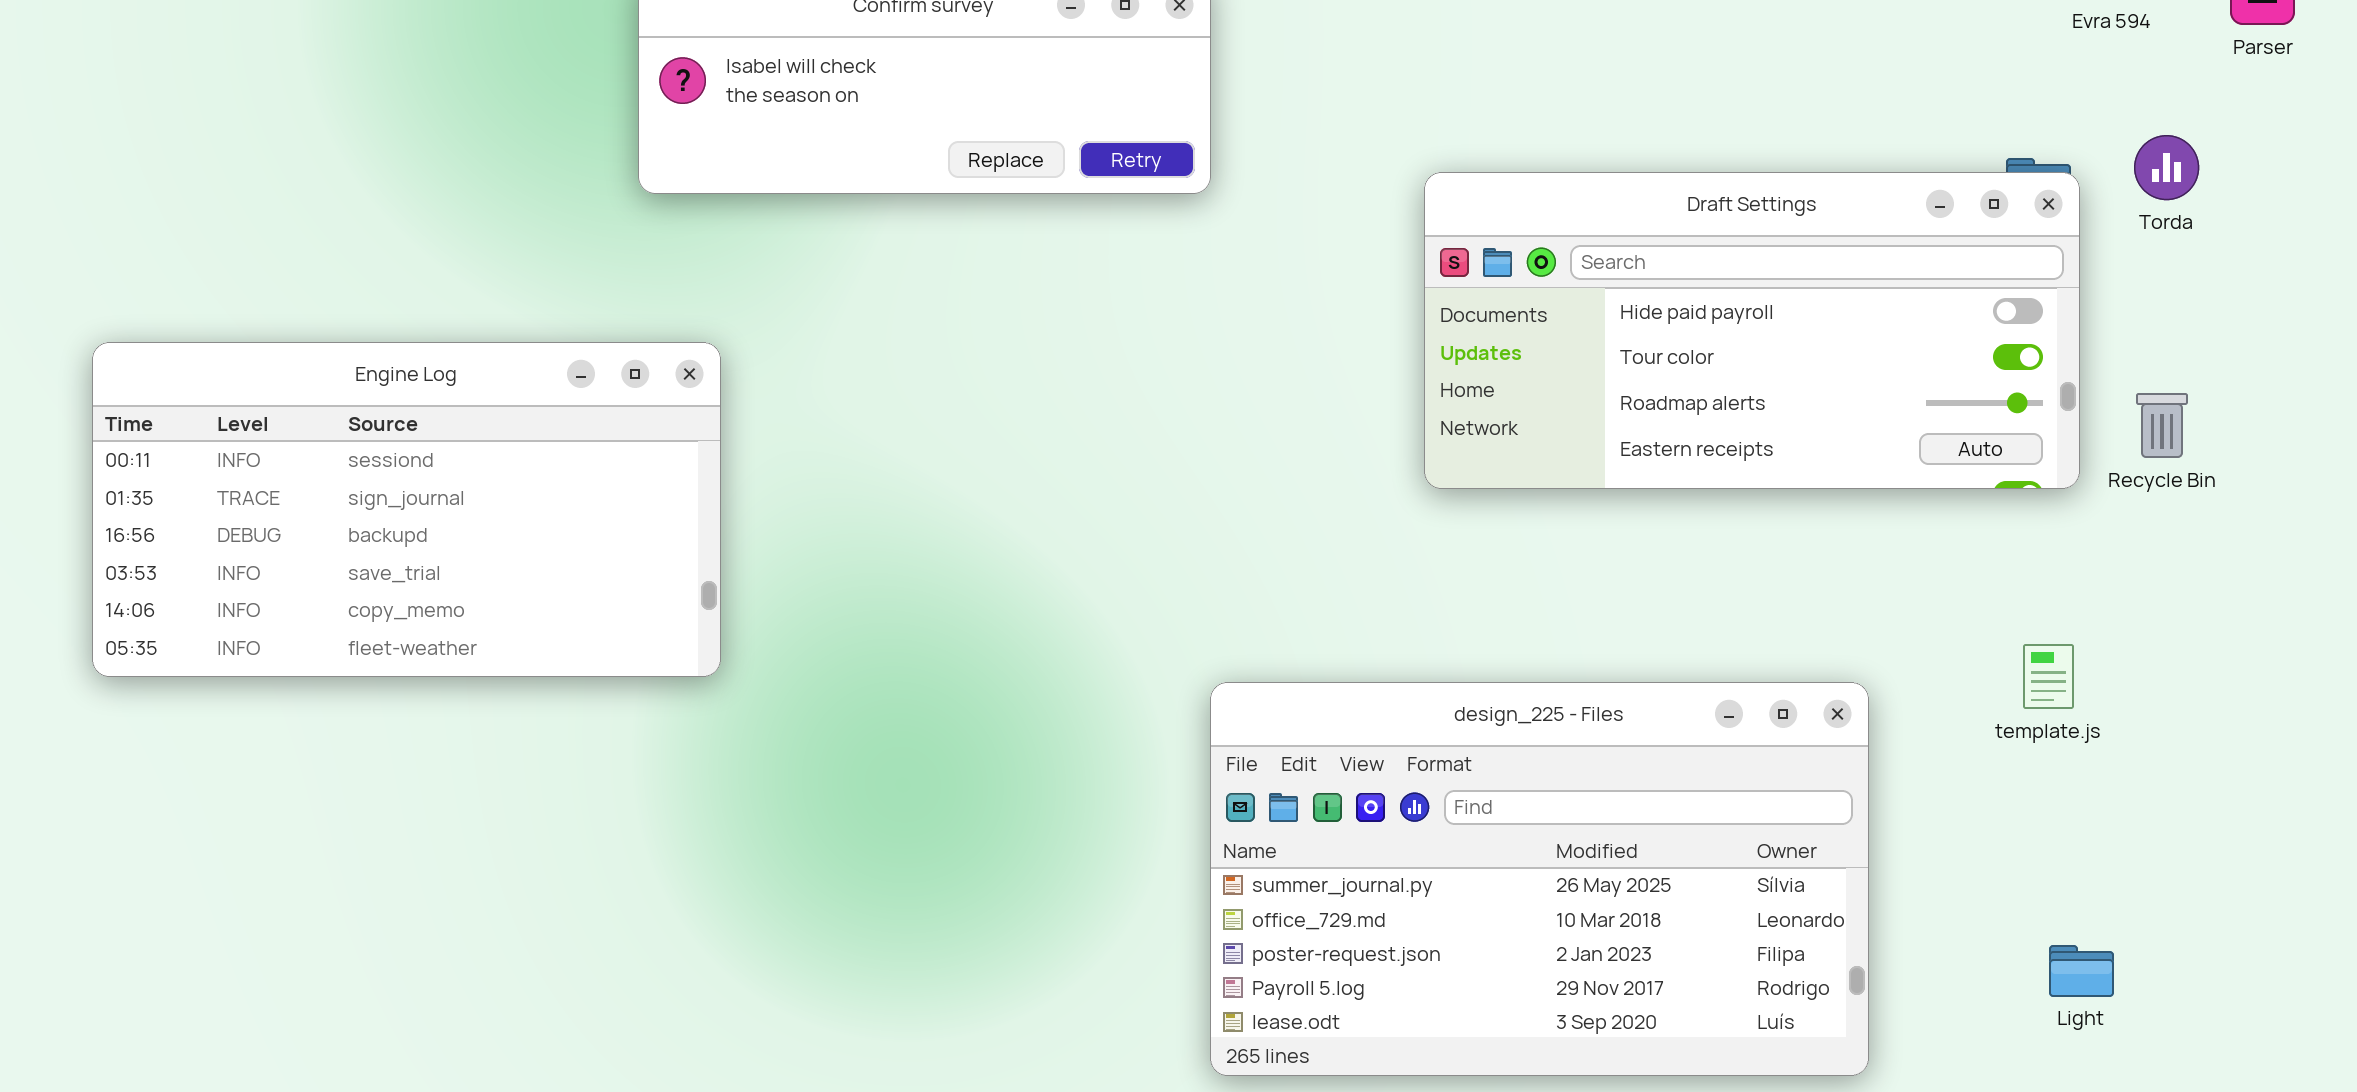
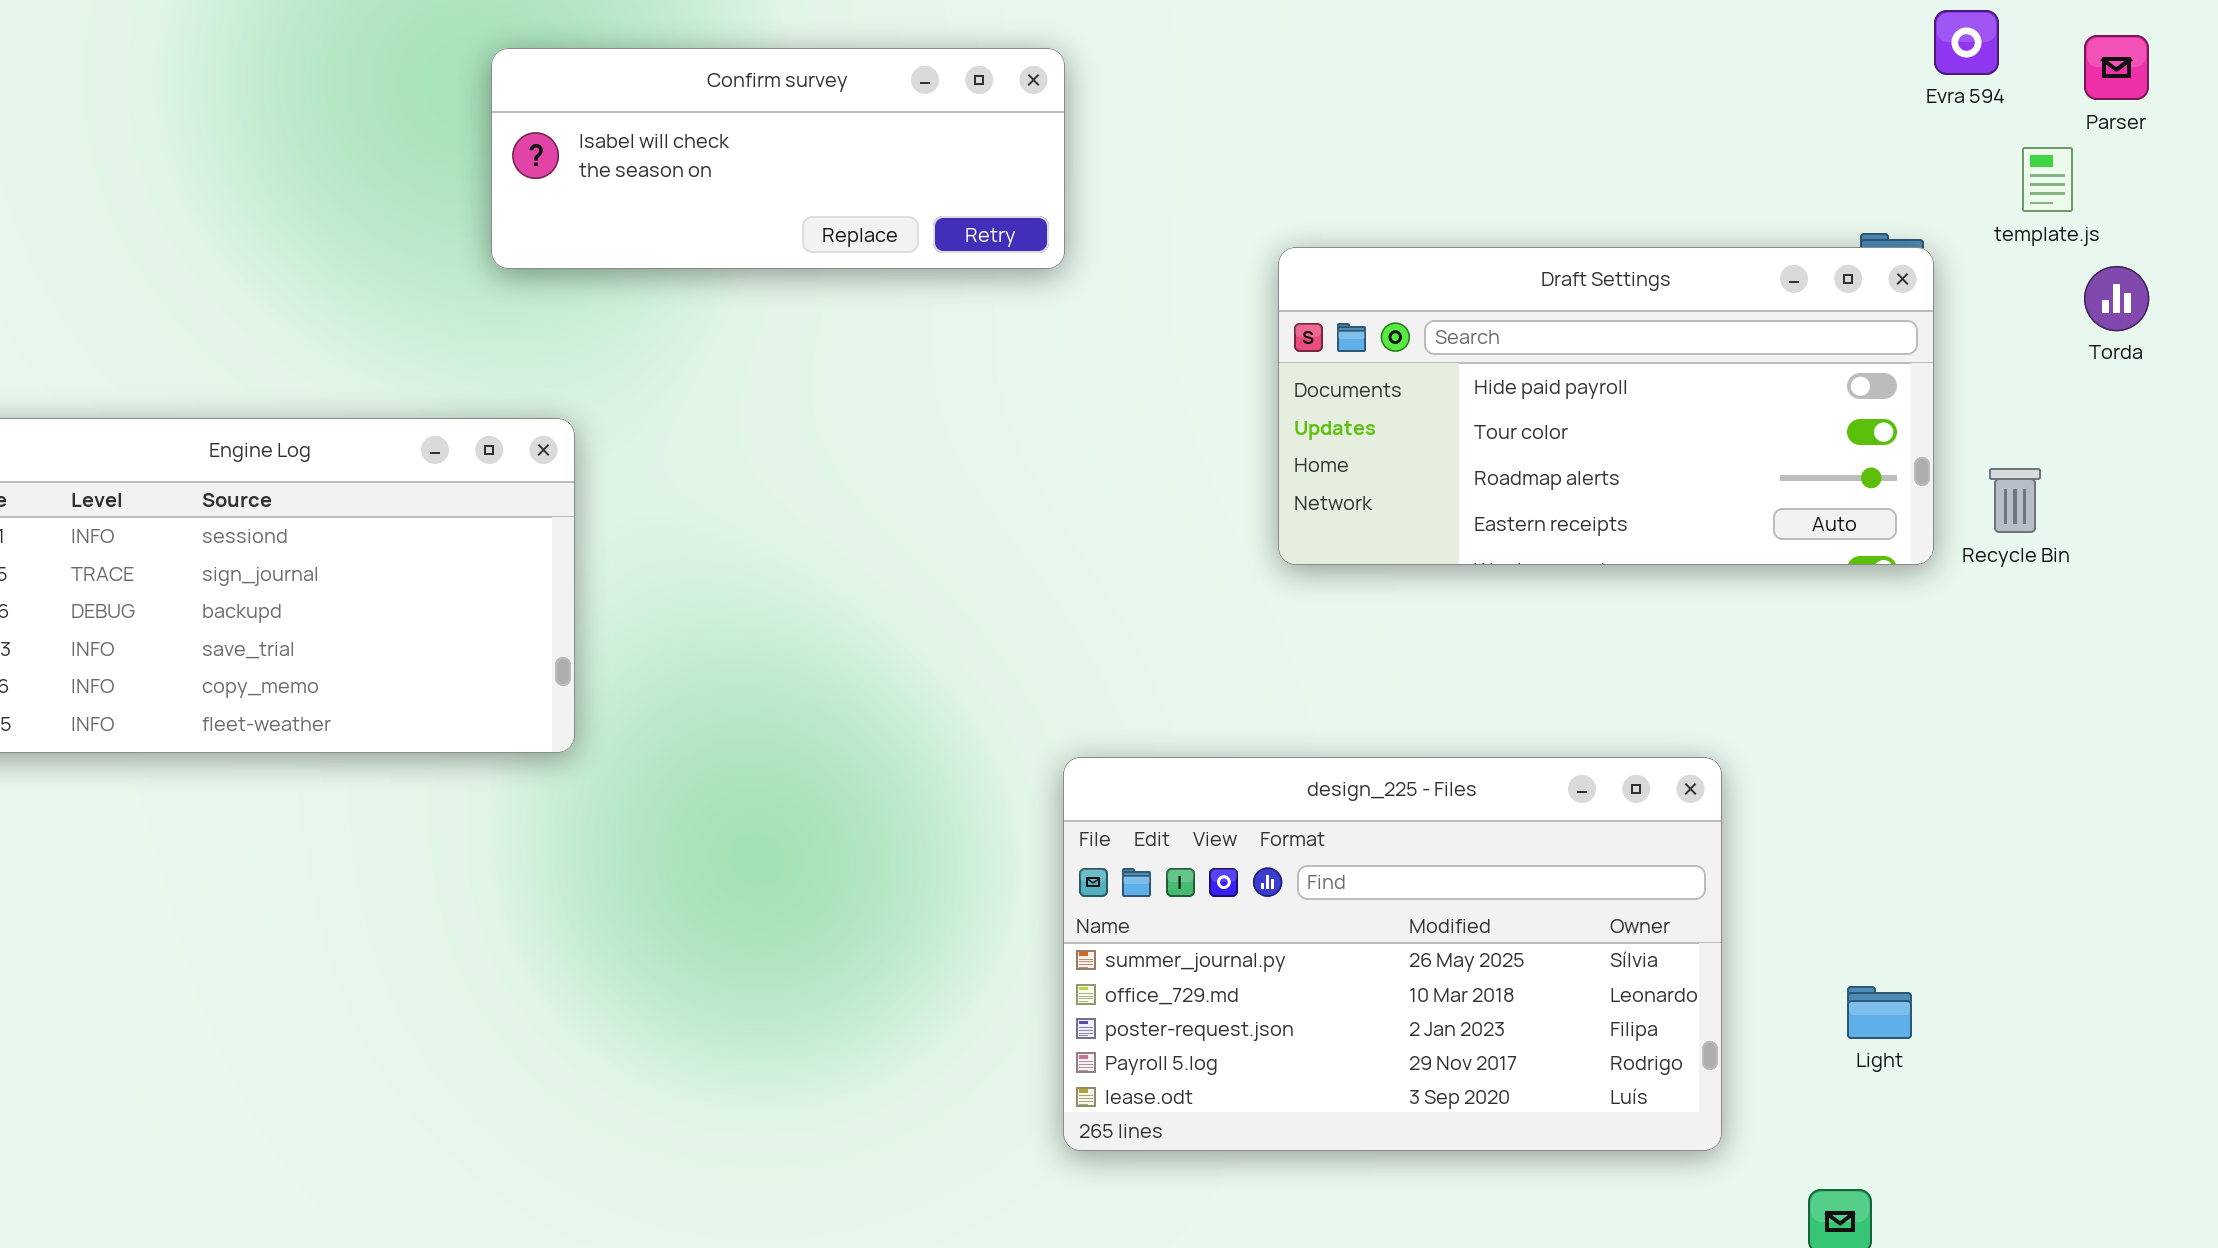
Torda: [2134,135,2199,200] -> [2084,266,2149,331], moved
template.js: [2023,644,2074,709] -> [2022,147,2073,212], moved
Light: [2049,945,2114,997] -> [1847,986,1912,1039], moved

